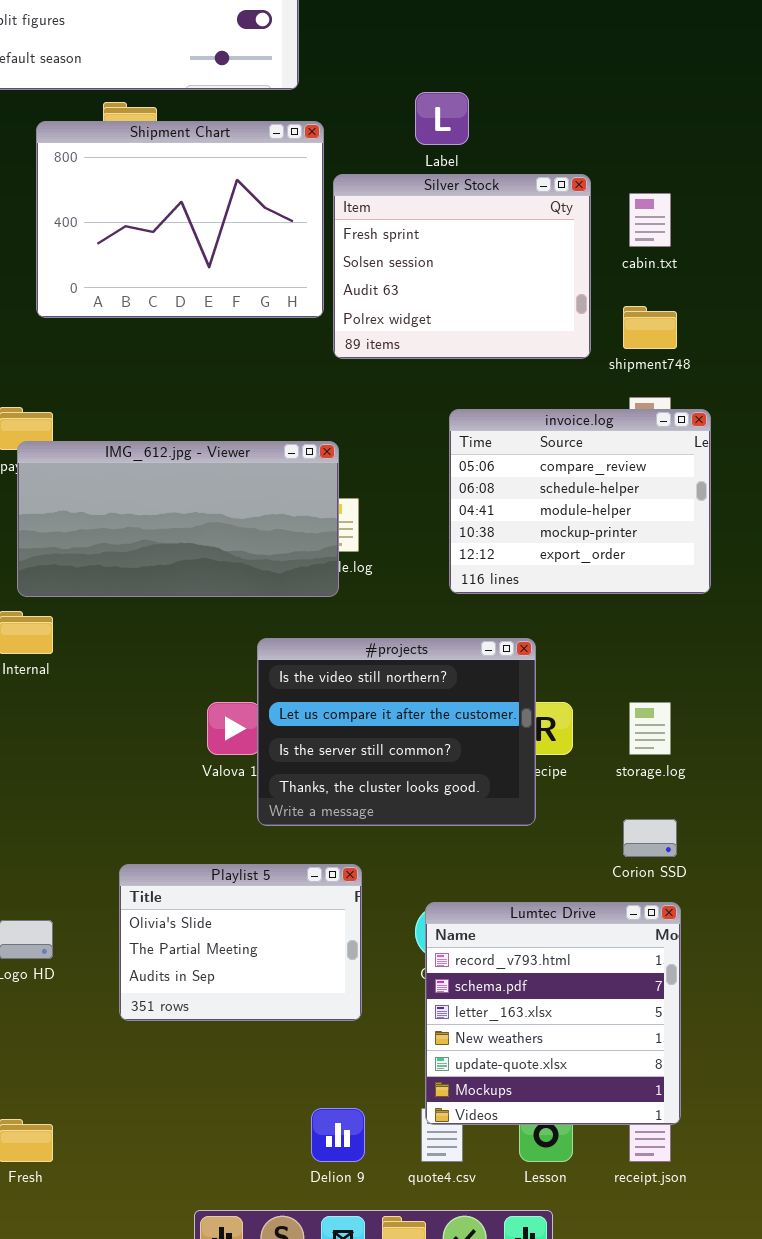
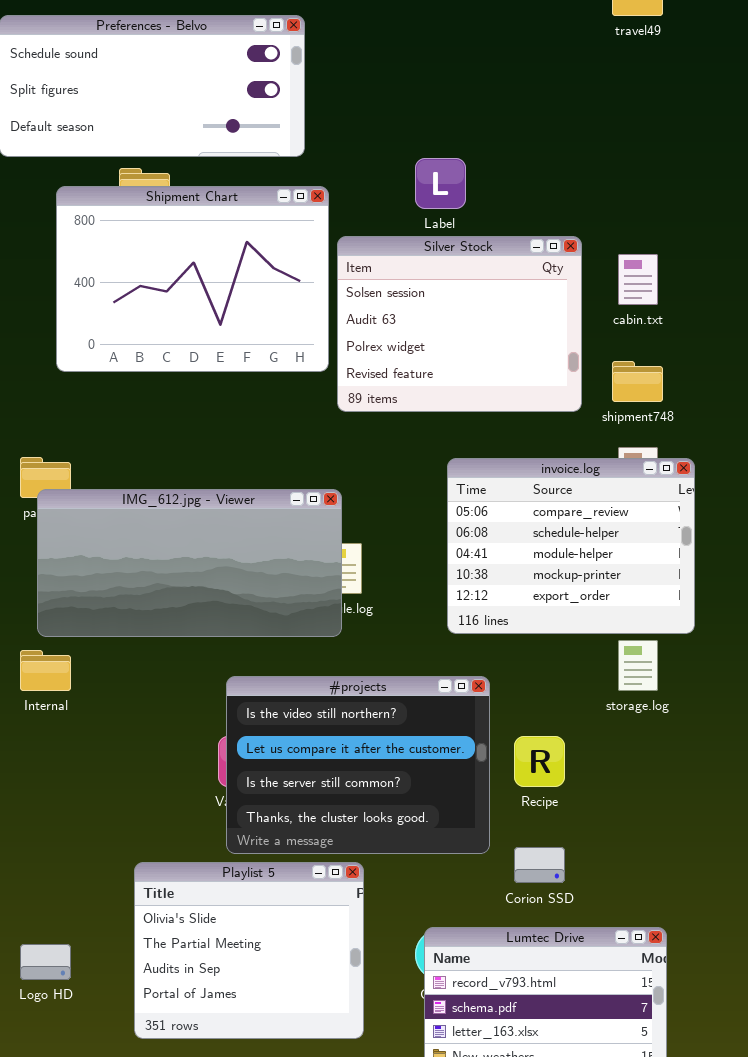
Silver Stock: [333,174,591,359] -> [337,236,582,412], scrolled down 1 row
#projects: [257,638,536,826] -> [226,676,490,854], moved
storage.log: [629,702,671,755] -> [618,640,658,691], moved
Corion SSD: [623,819,677,857] -> [514,847,565,883], moved
Playlist 5: [119,864,362,1021] -> [134,862,364,1039], resized

